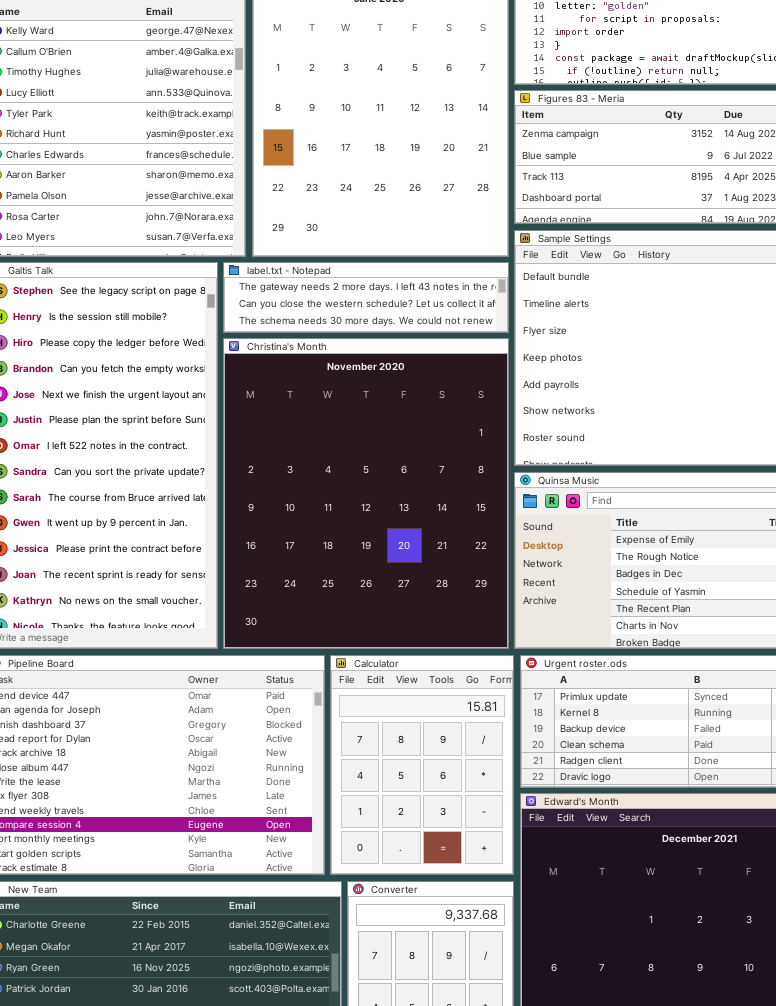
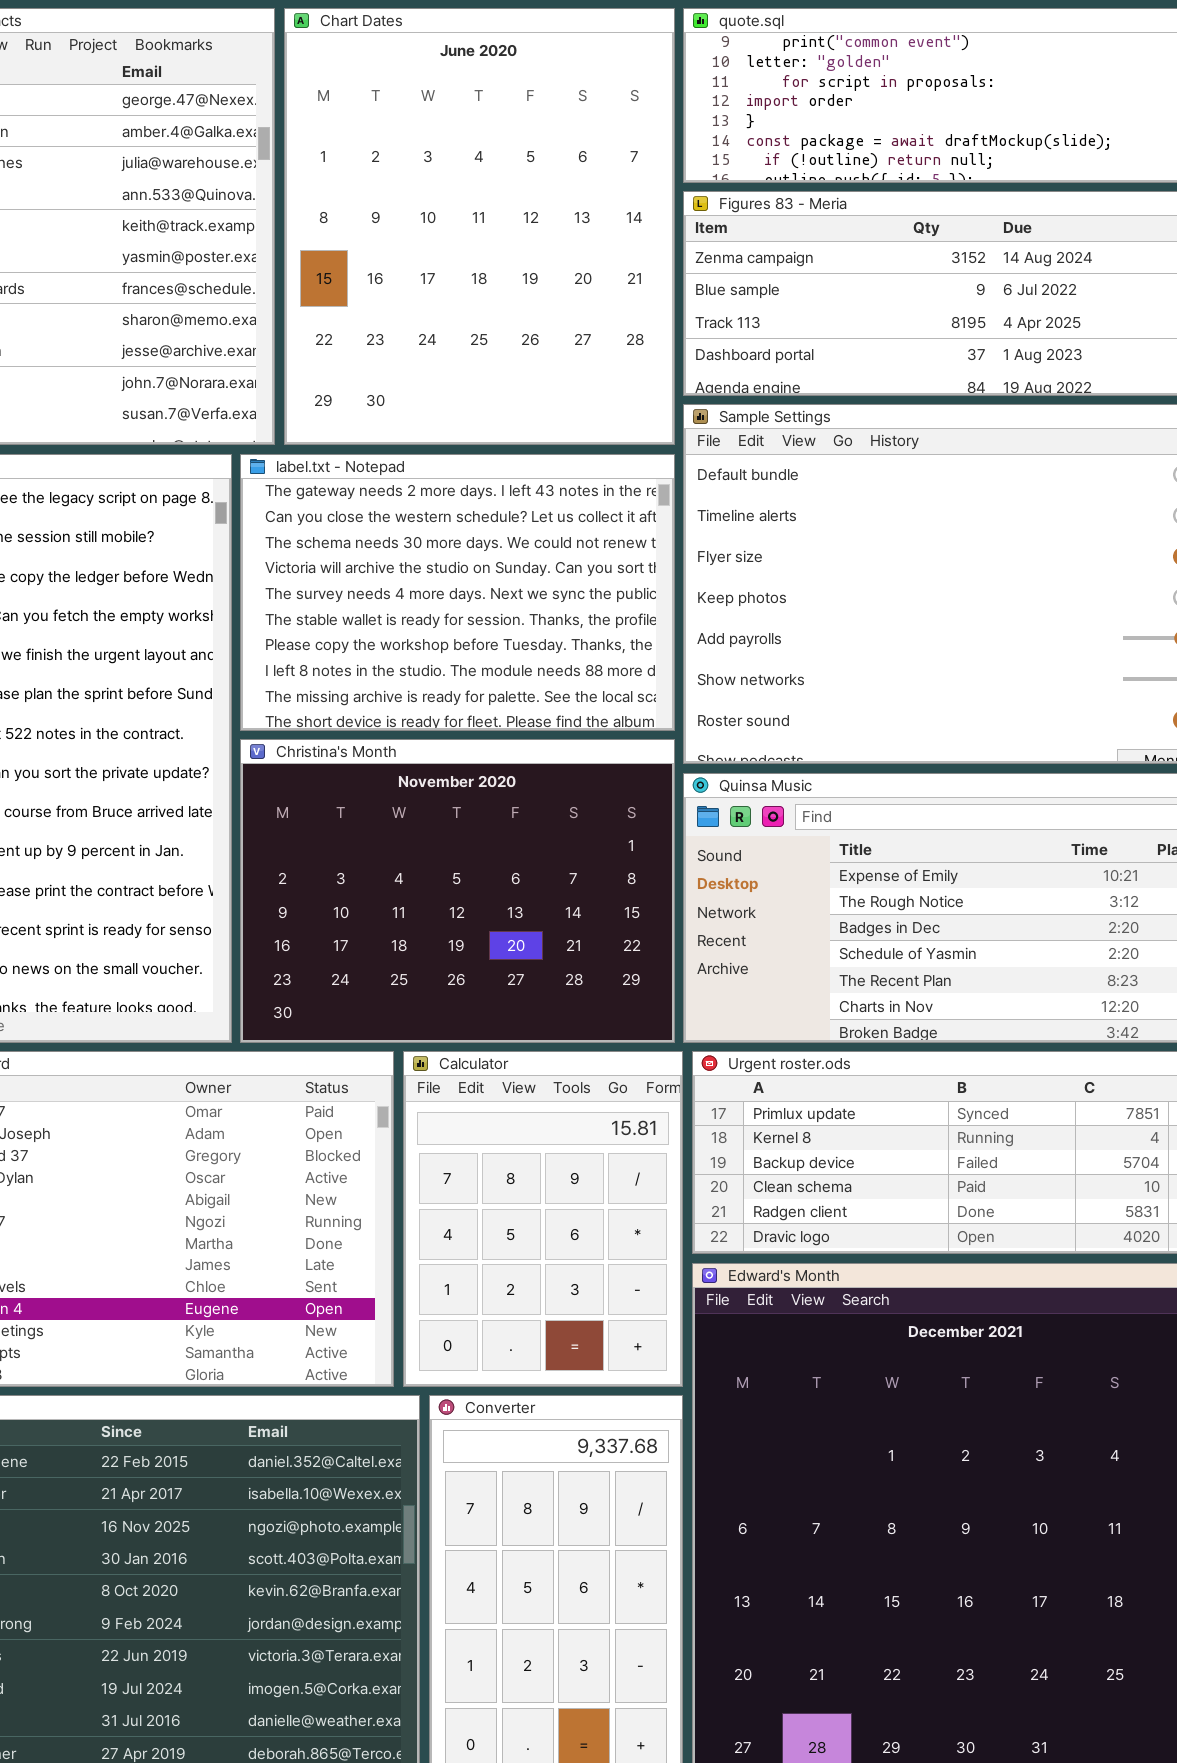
label.txt - Notepad: [223,262,509,333] -> [240,454,675,731], resized
Christina's Month: [223,338,509,649] -> [240,739,675,1043], resized

